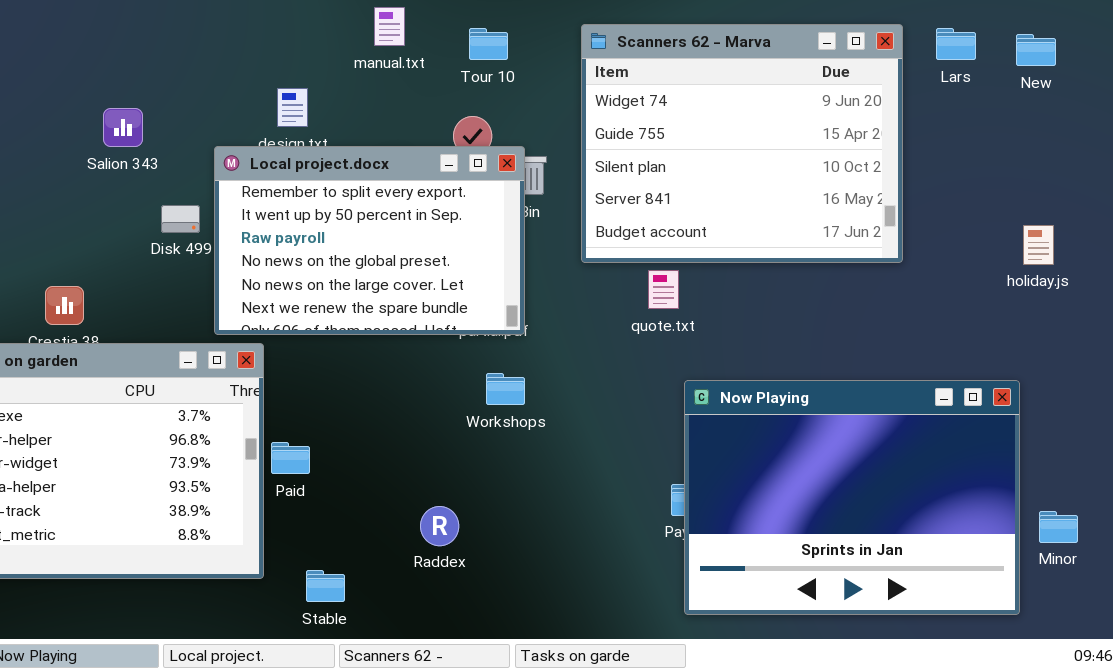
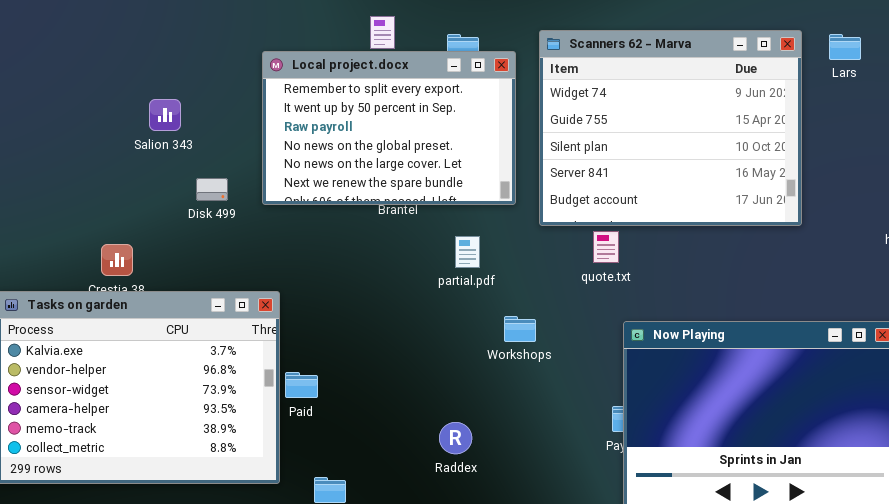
Local project.docx: [214,146,525,335] -> [262,51,516,205], moved
Workshops: [486,373,525,405] -> [504,316,536,342], moved
Raddex: [420,506,459,546] -> [439,422,472,454], moved

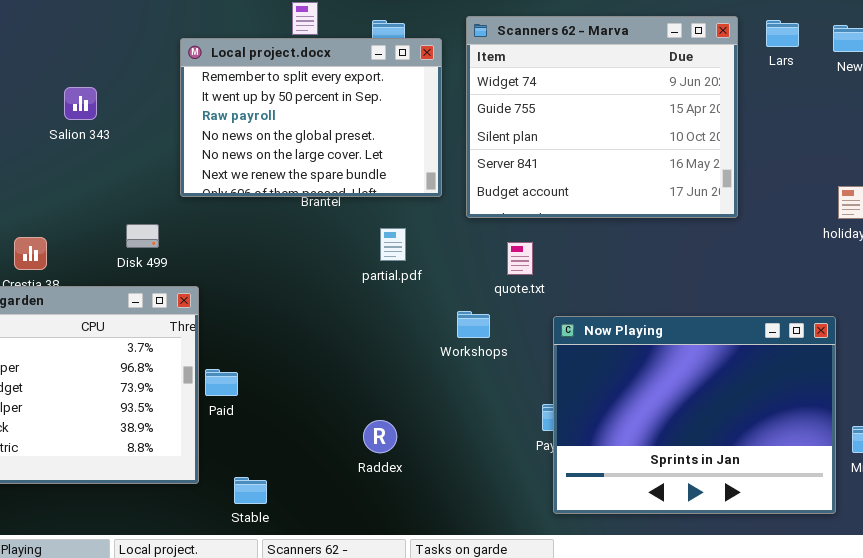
Disk 499: [196,178,228,201] -> [126,224,159,248], moved
quote.txt: [593,231,619,263] -> [507,242,533,275], moved
Workshops: [504,316,536,342] -> [457,311,490,338], moved

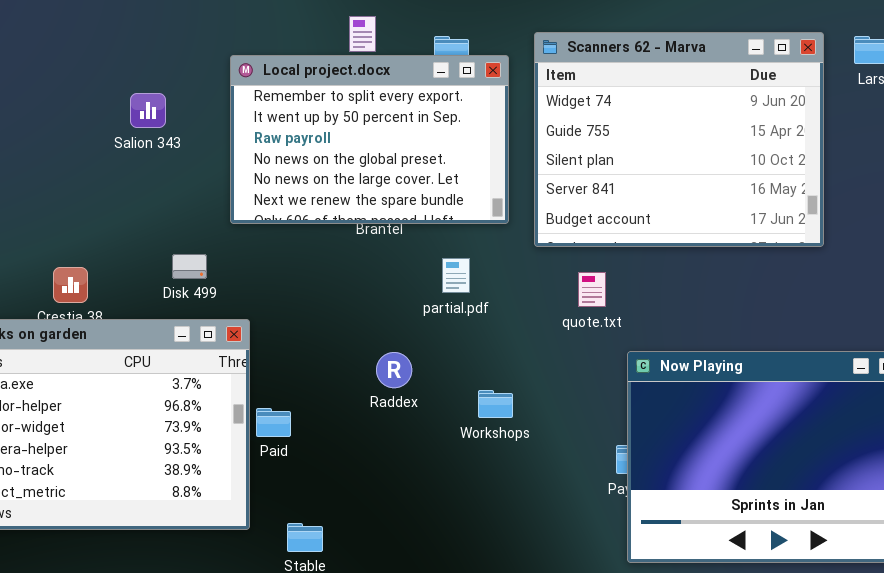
Salion 343: [64,87,97,120] -> [130,93,166,128], moved
Workshops: [457,311,490,338] -> [478,390,513,418], moved
Raddex: [363,420,397,453] -> [376,352,412,388], moved

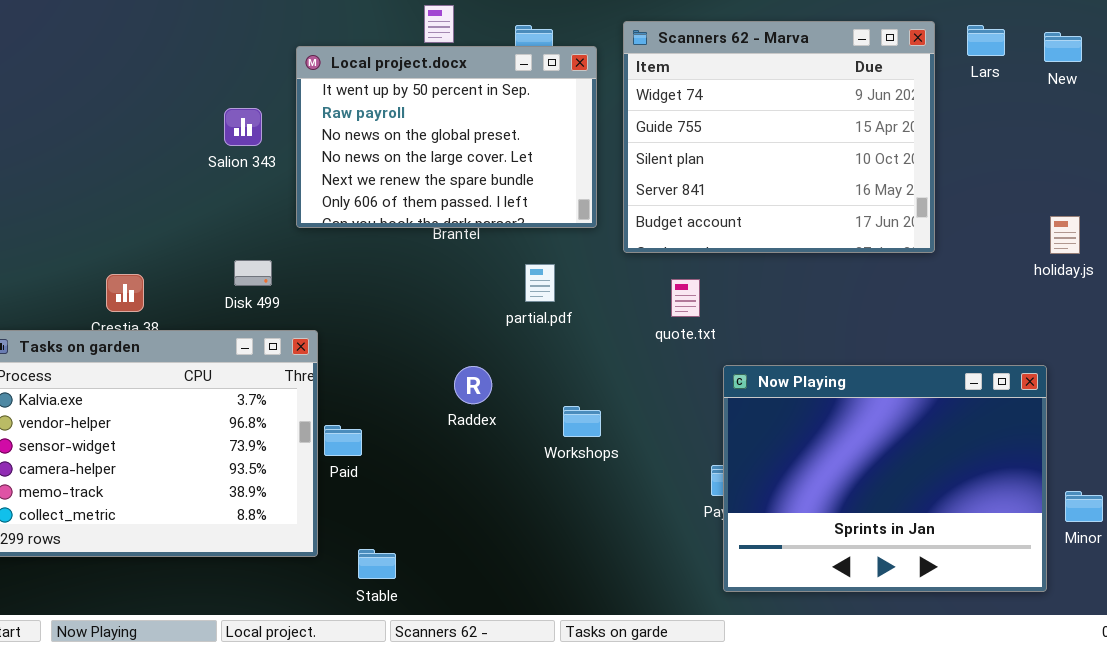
Local project.docx: [230,55,509,224] -> [296,46,597,228], scrolled down 1 row
Salion 343: [130,93,166,128] -> [224,108,262,146], moved

